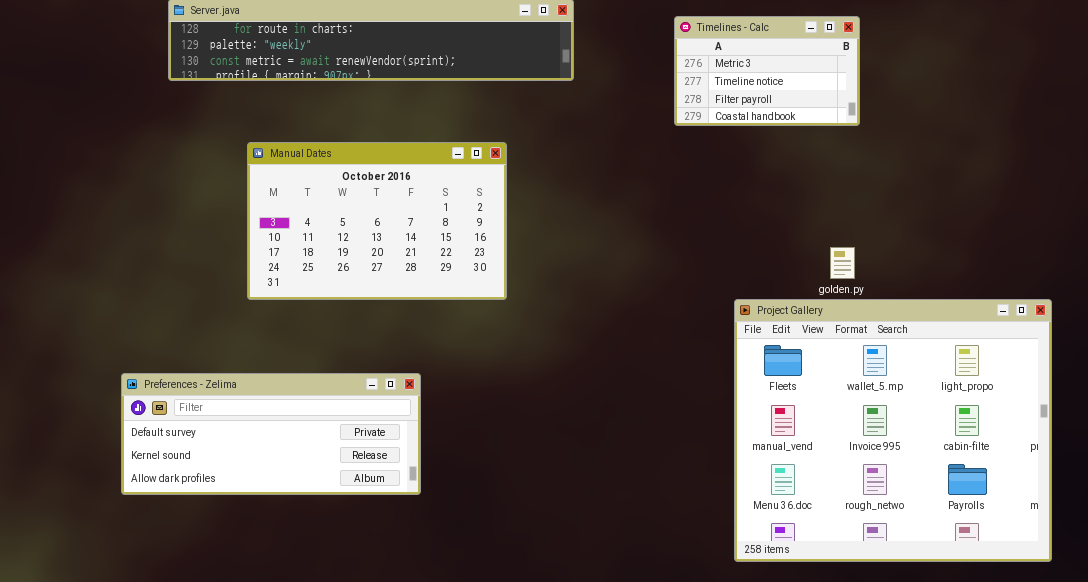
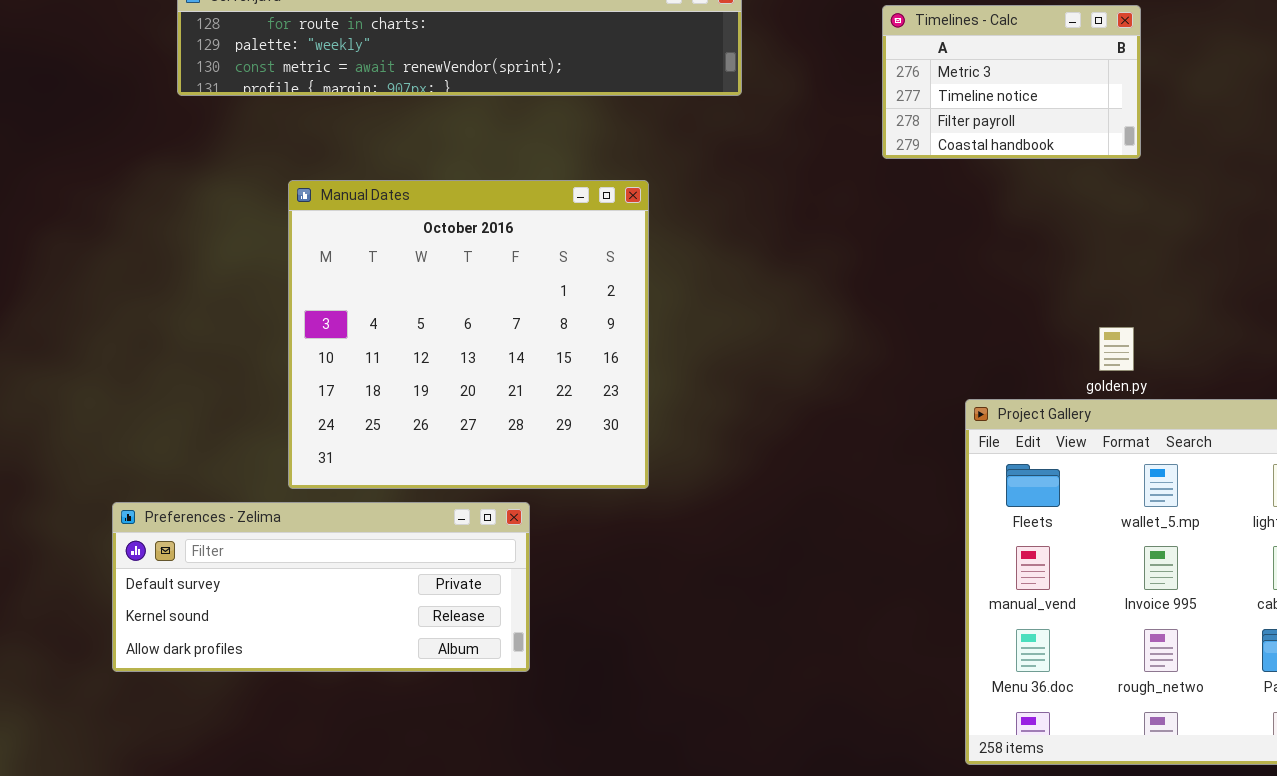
Manual Dates: [247,142,507,300] -> [288,180,649,489], resized

